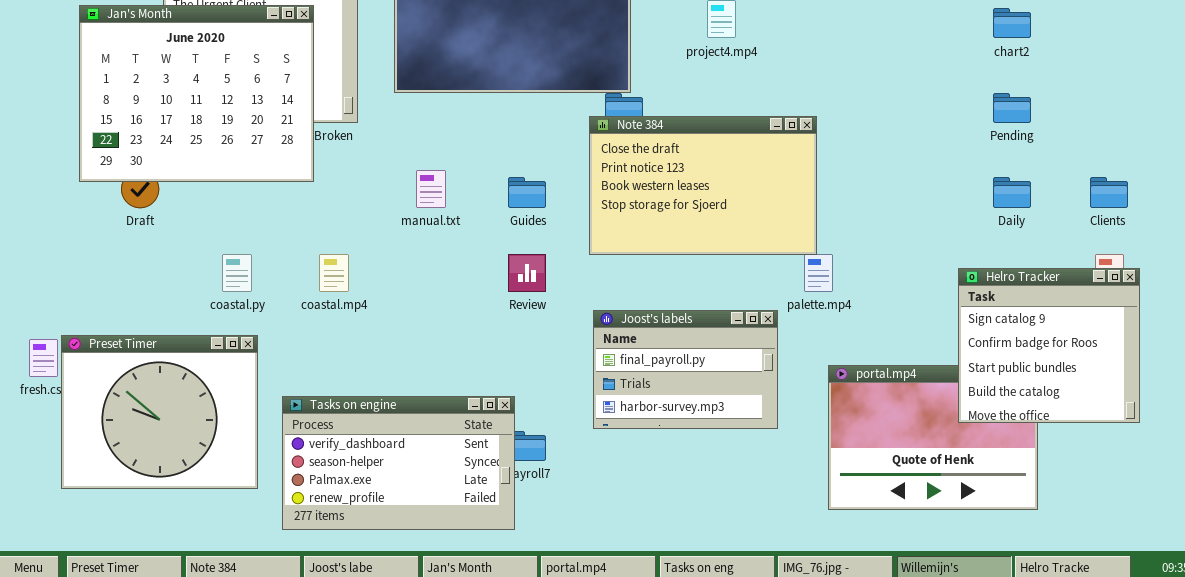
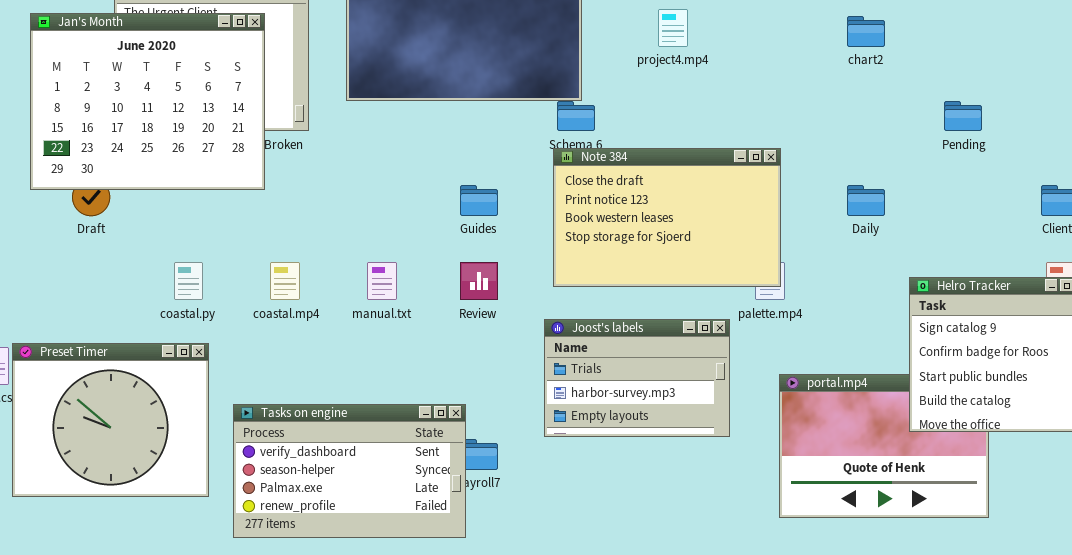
chart2: [993,8,1031,38] -> [847,16,885,47], moved
Note 384: [589,116,817,255] -> [553,148,781,287], moved
manual.txt: [416,170,446,208] -> [367,262,397,300], moved
Daily: [993,177,1031,208] -> [847,185,885,216], moved
Joost's labels: [593,310,778,429] -> [544,319,730,437], scrolled down 1 row

